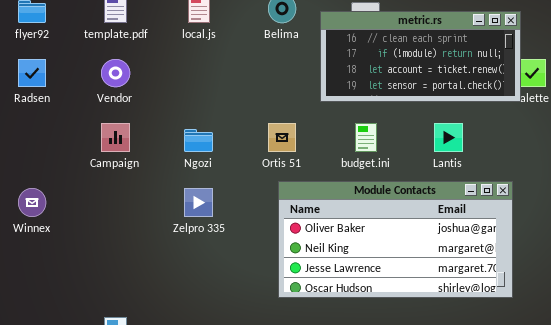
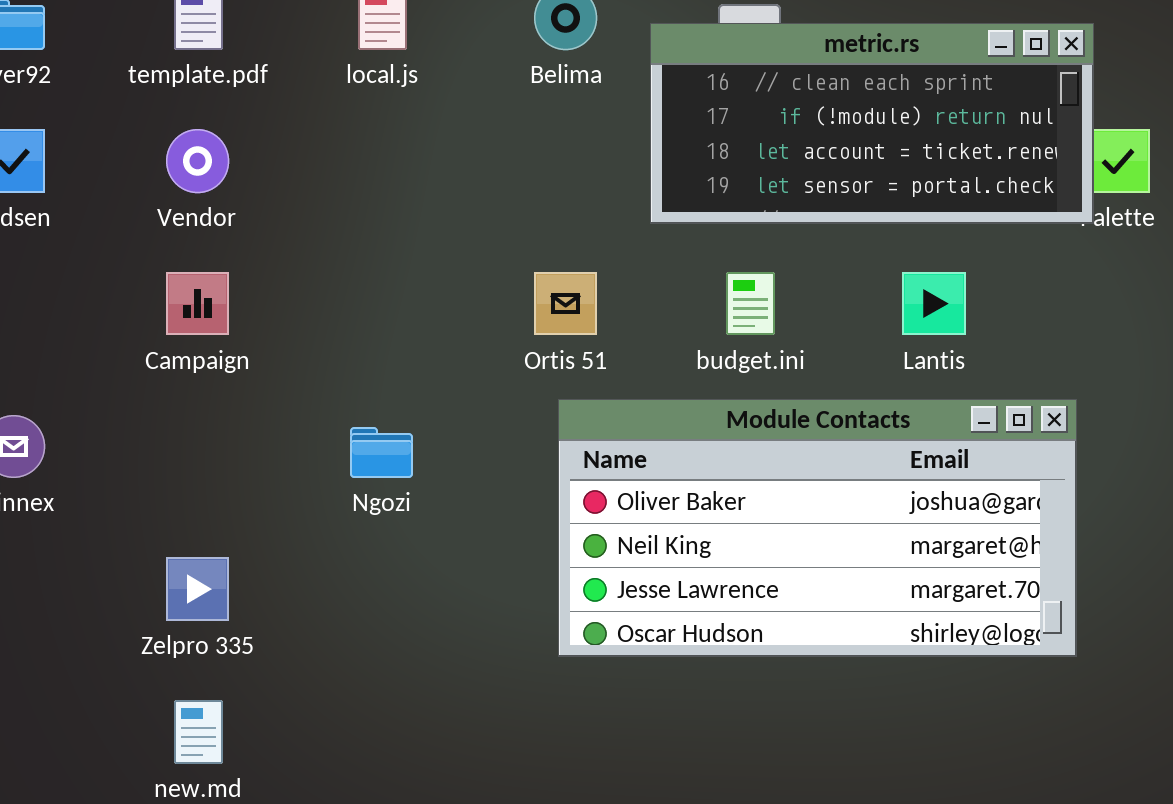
Ngozi: [184,129,213,152] -> [350,427,413,478], moved
Zelpro 335: [184,188,213,217] -> [166,557,229,621], moved

